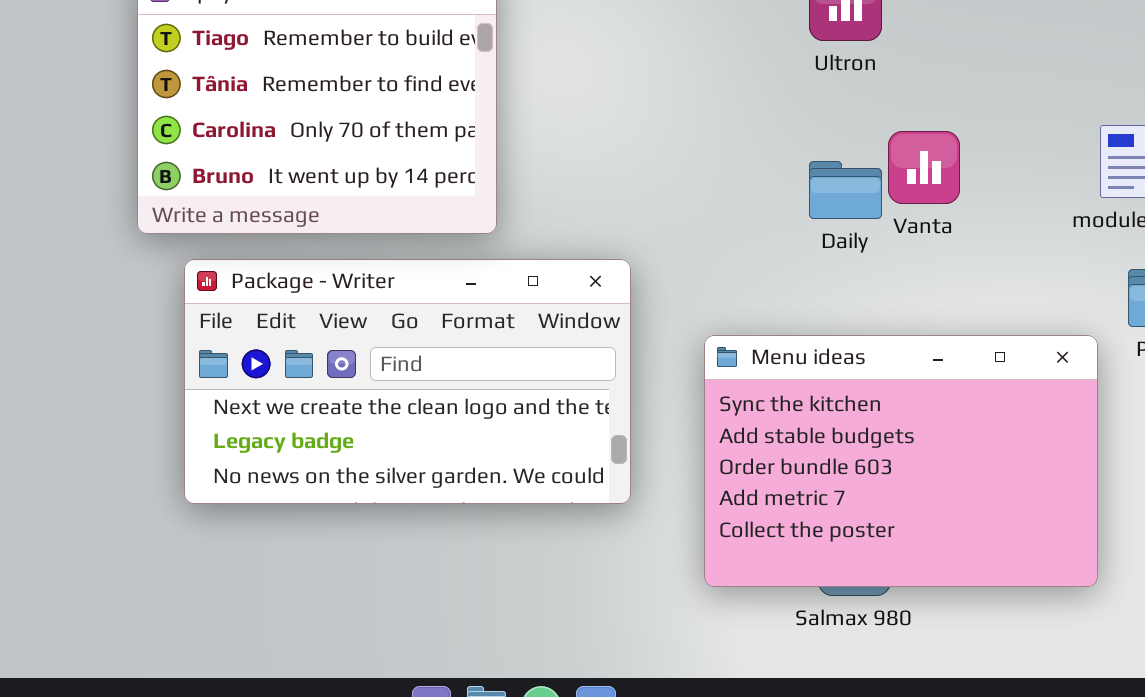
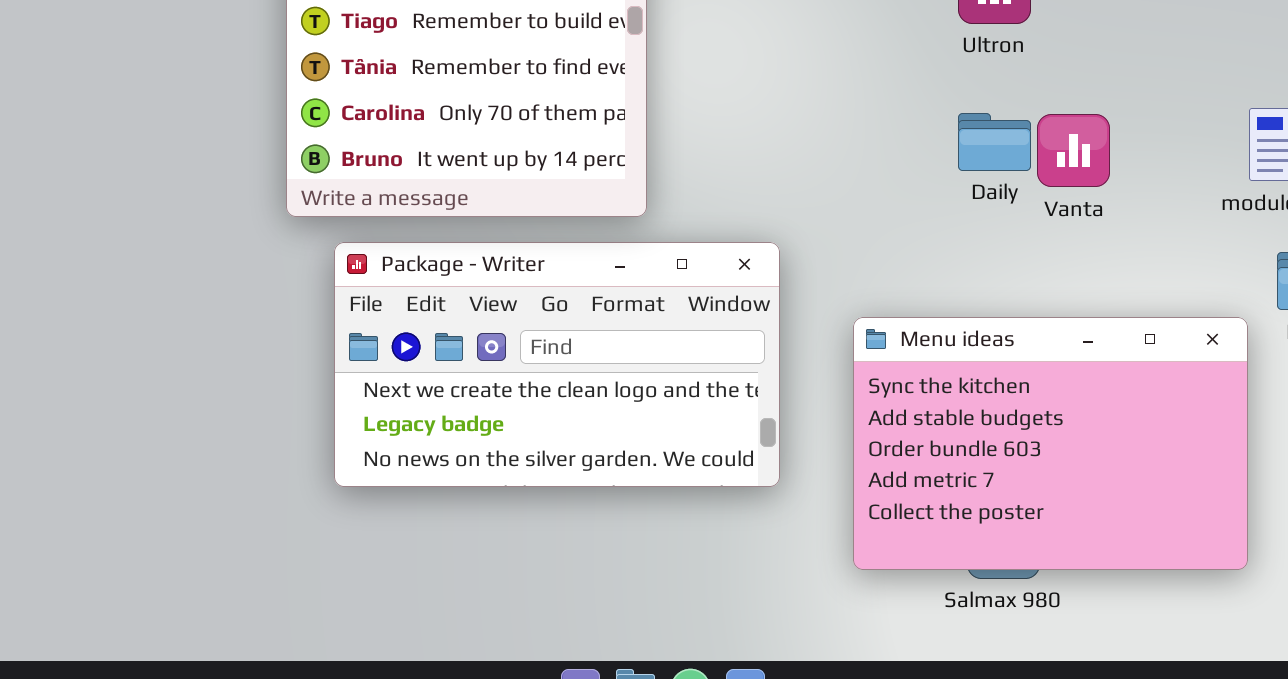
Daily: [809,161,882,219] -> [958,113,1031,171], moved

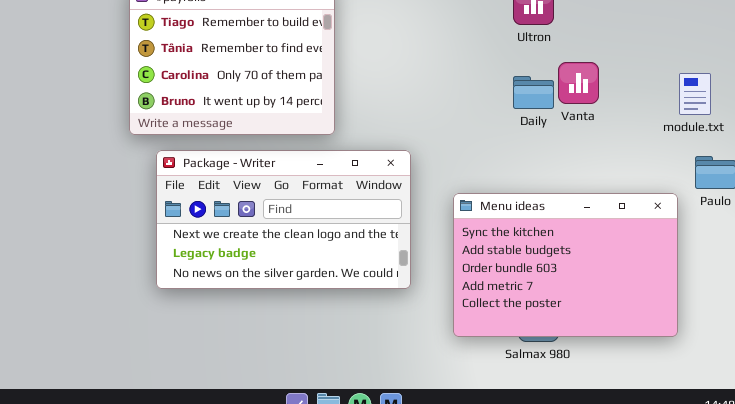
Vanta: [1037,114,1110,187] -> [558,62,599,104], moved

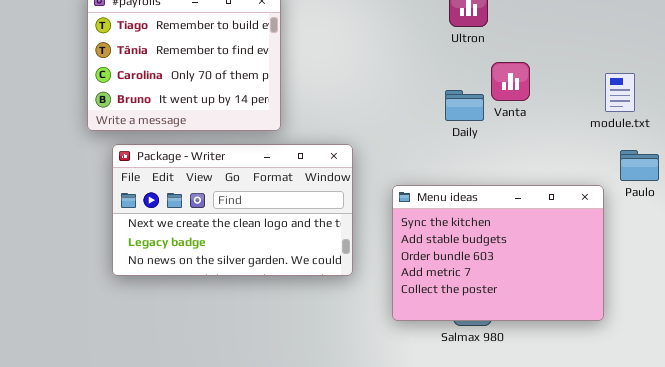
Daily: [513,76,554,109] -> [445,90,484,121], moved

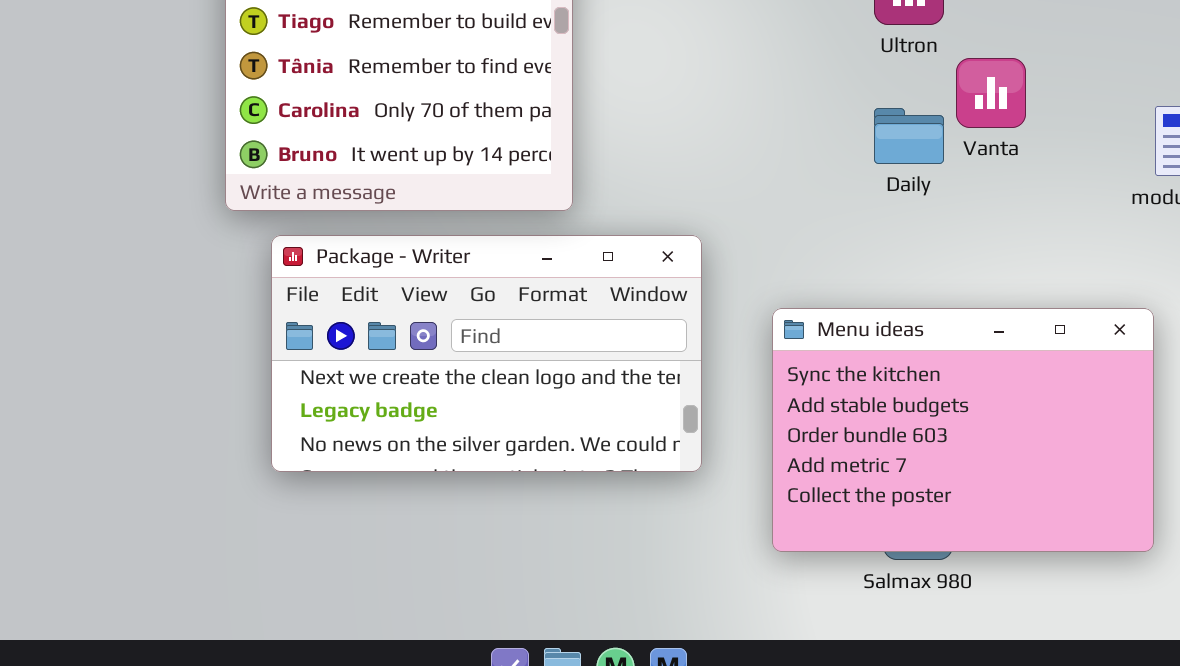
Vanta: [491,62,530,101] -> [956,58,1026,128], moved
Daily: [445,90,484,121] -> [874,108,944,164], moved

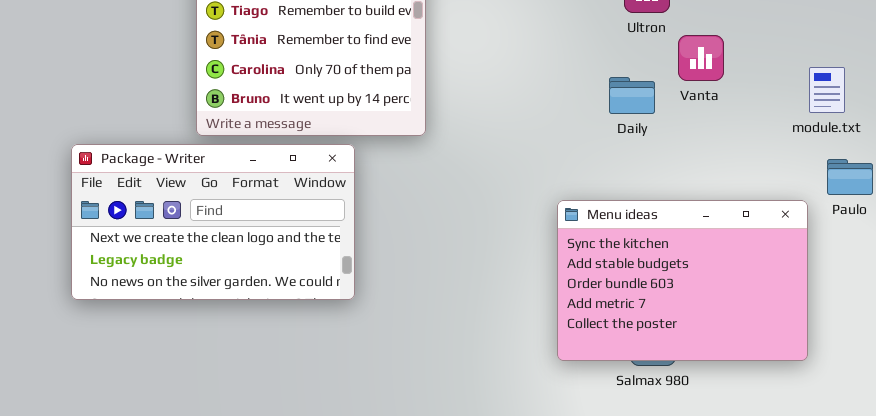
Daily: [874,108,944,164] -> [609,77,655,114], moved
Package - Writer: [271,235,702,472] -> [71,144,355,300], moved

